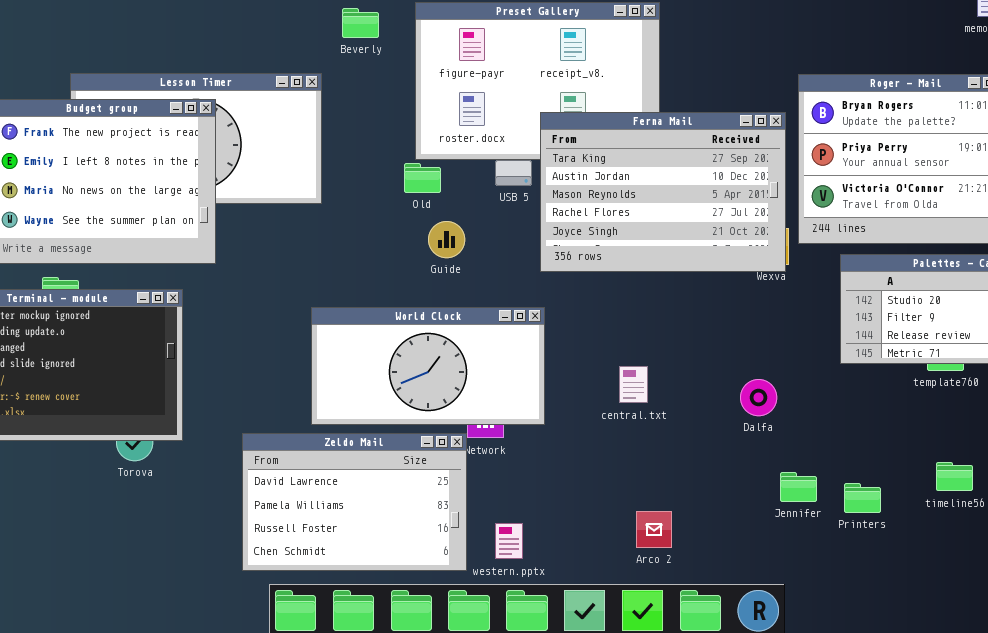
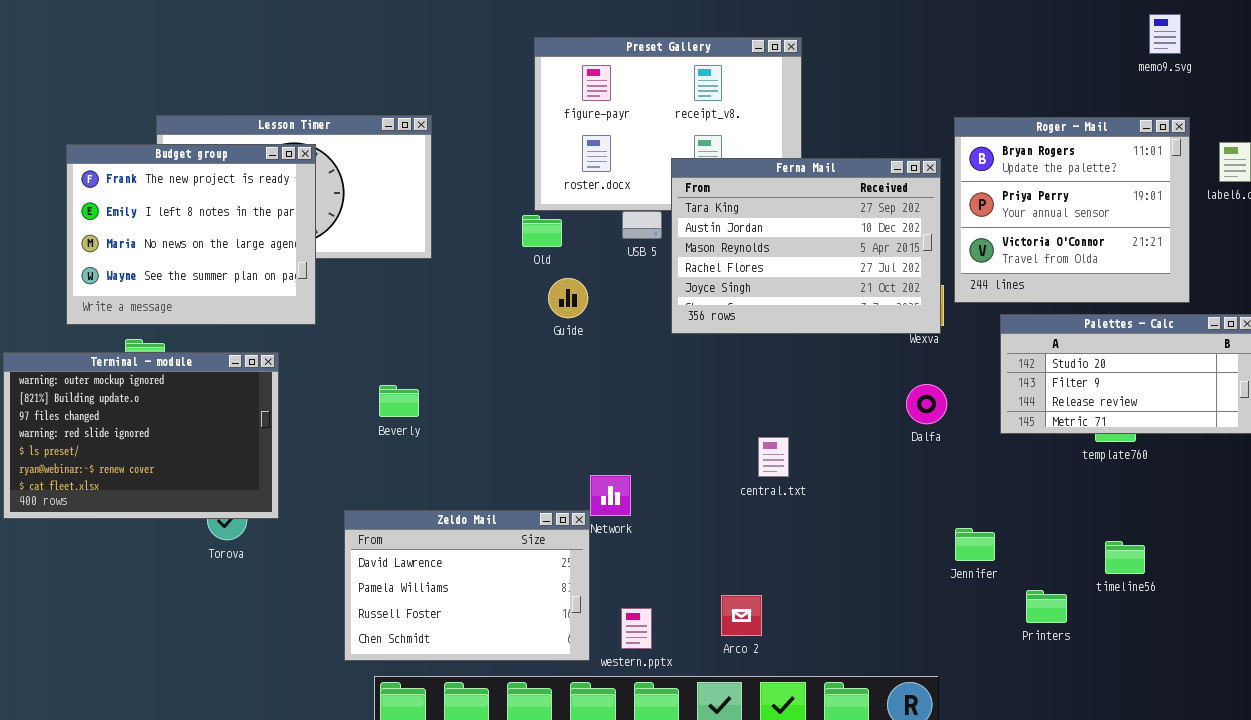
Beverly: [342,8,379,38] -> [379,385,419,417], moved
World Clock: [311,307,545,425] -> none, closed
Dalfa: [740,379,777,416] -> [906,384,947,424], moved
Jennifer: [780,472,817,502] -> [955,528,995,561], moved
Printers: [844,483,881,513] -> [1026,590,1067,623], moved
Arco 2: [636,511,672,548] -> [721,595,762,636], moved

